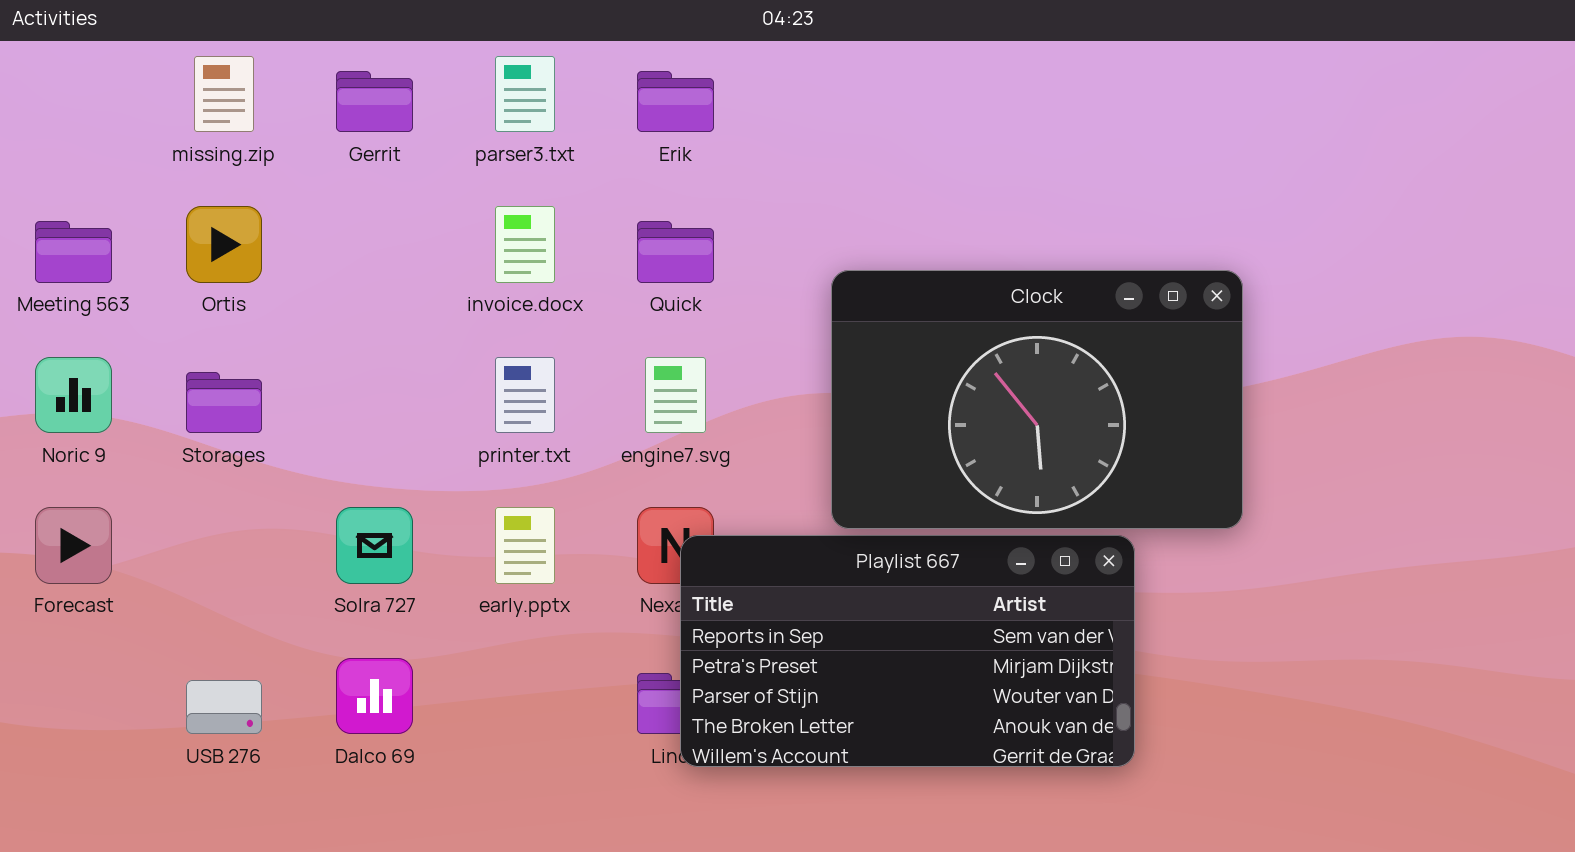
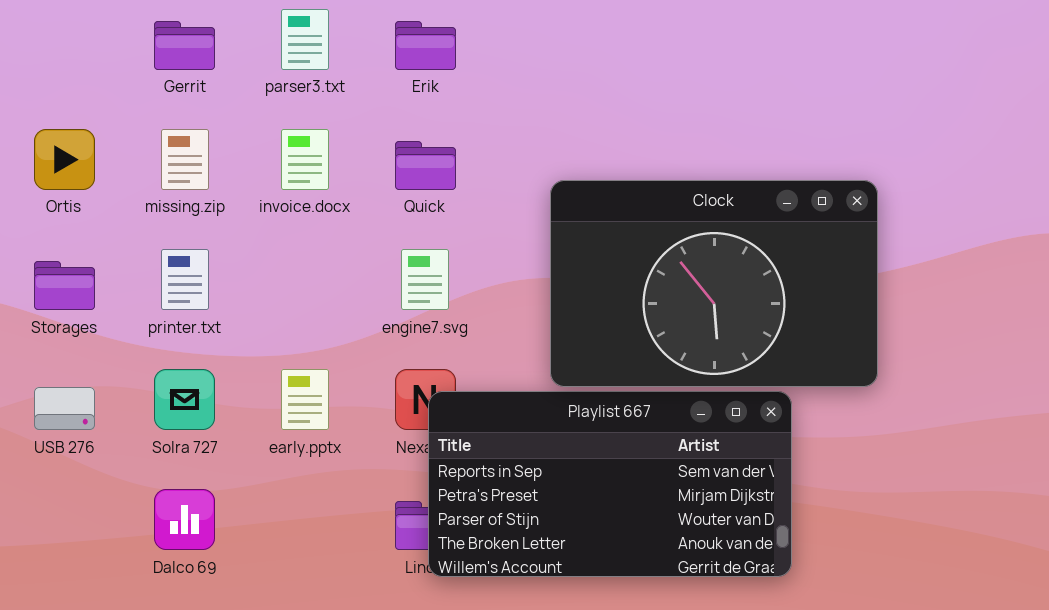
missing.zip: [194,56,254,132] -> [161,129,209,190], moved
printer.txt: [495,357,555,433] -> [161,249,209,310], moved
USB 276: [186,680,262,734] -> [34,387,95,430], moved

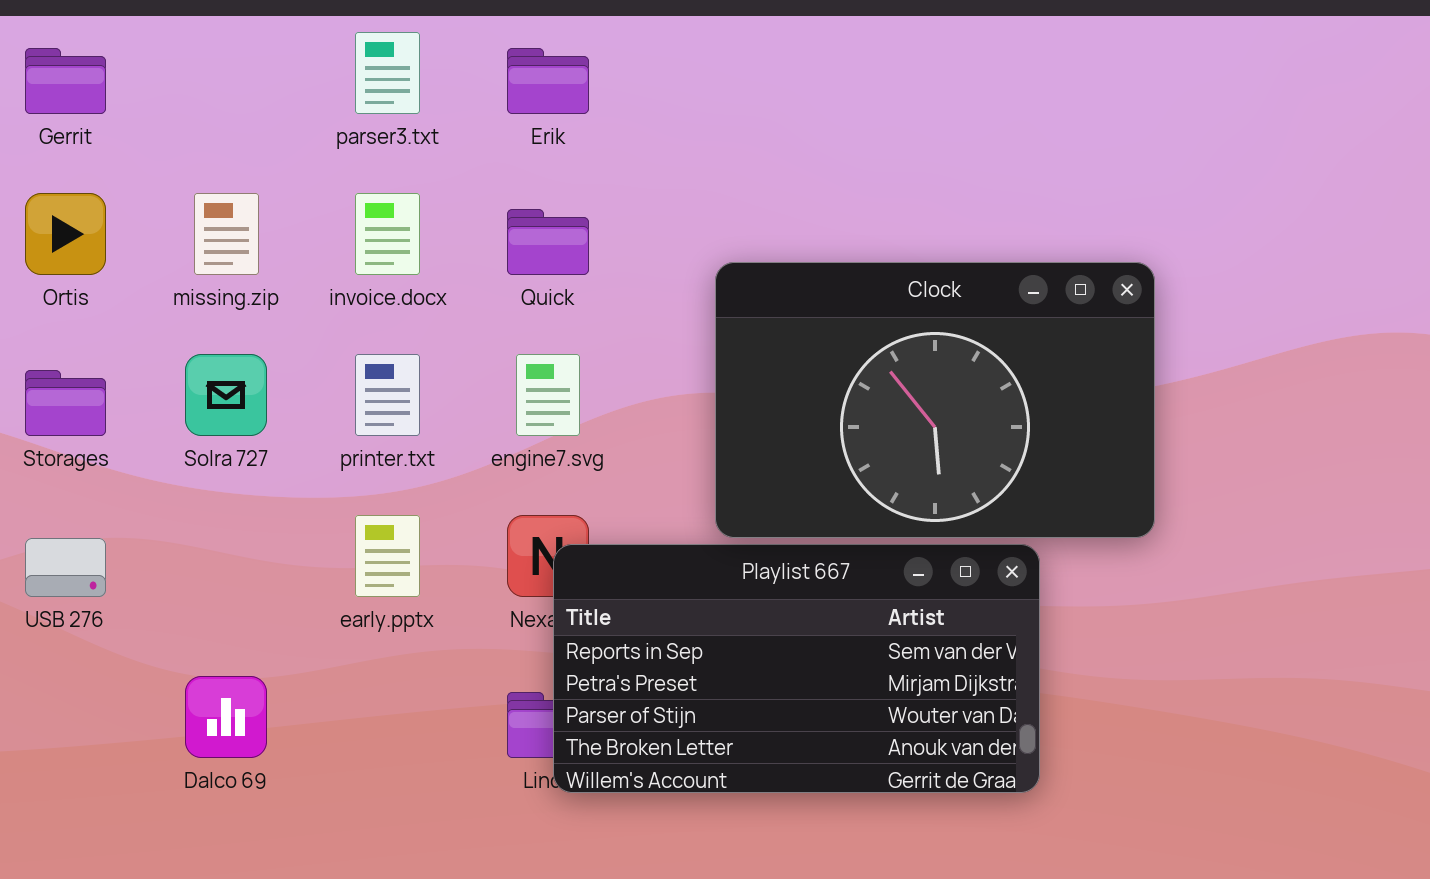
Gerrit: [154,21,215,70] -> [25,48,106,114], moved
printer.txt: [161,249,209,310] -> [355,354,420,436], moved
Solra 727: [154,369,215,430] -> [185,354,267,436], moved

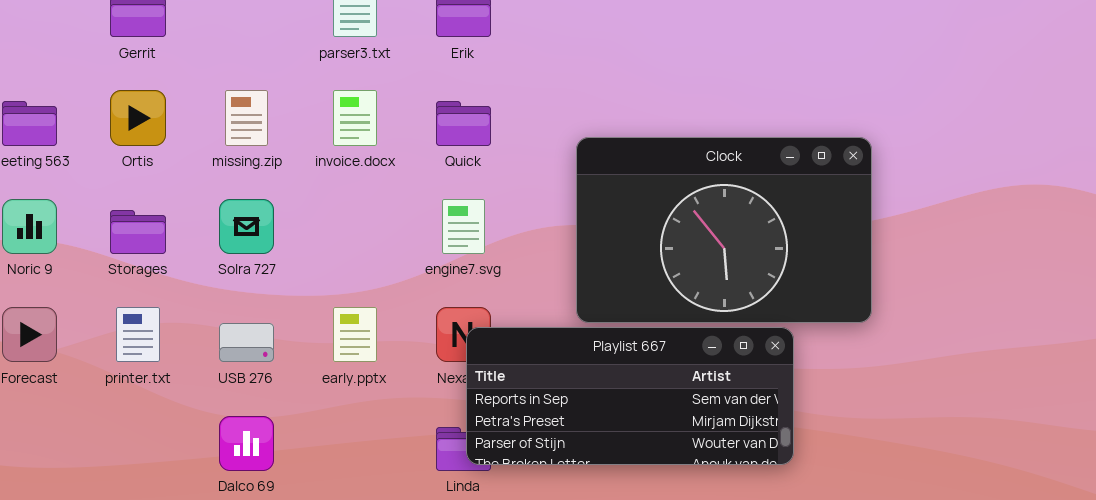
printer.txt: [355,354,420,436] -> [116,307,160,362], moved
USB 276: [25,538,106,597] -> [219,323,274,362], moved
Playlist 667: [553,544,1040,793] -> [466,327,794,465], resized

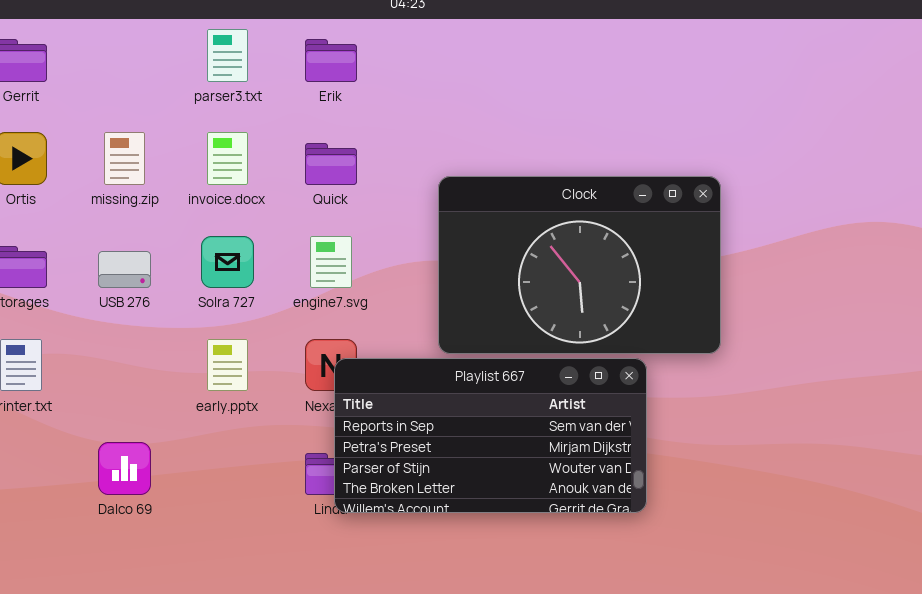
Solra 727: [219,199,274,254] -> [201,236,254,288], moved
USB 276: [219,323,274,362] -> [98,251,151,288], moved
Playlist 667: [466,327,794,465] -> [334,358,647,513], resized

